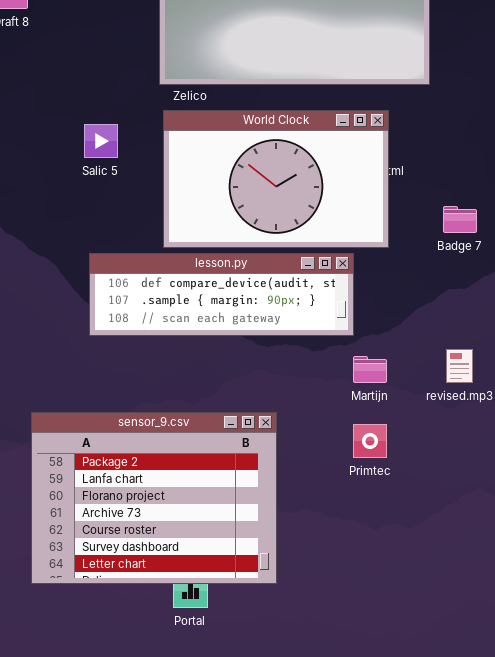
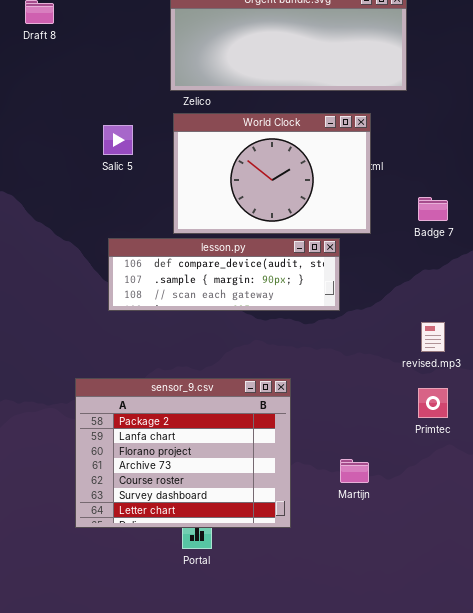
Martijn: [353,356,387,383] -> [340,459,369,483], moved
sensor_9.csv: [31,412,277,584] -> [75,378,291,528], moved
Primtec: [353,424,387,458] -> [418,388,448,418], moved

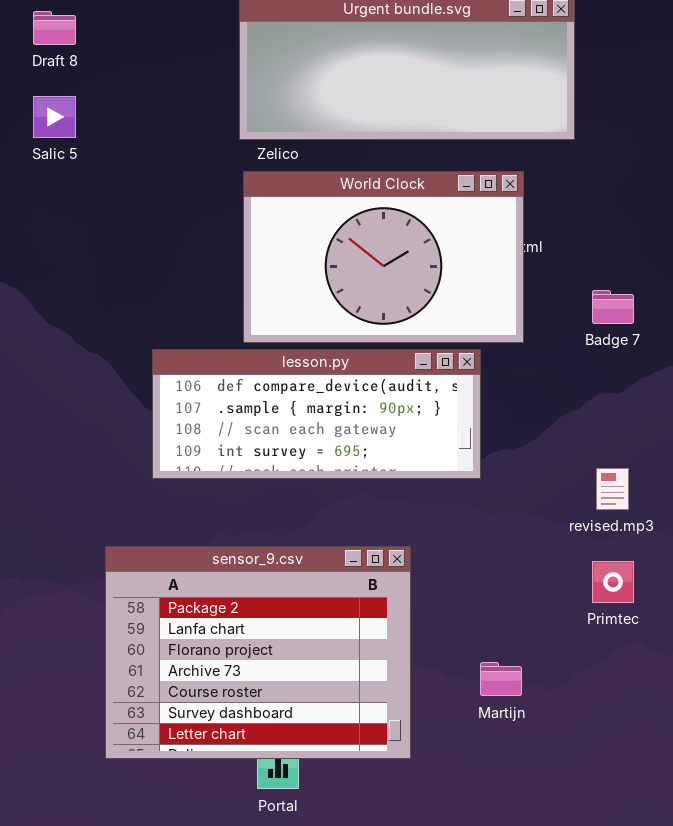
Salic 5: [103,125,133,155] -> [33,96,76,138], moved
lesson.py: [108,238,340,311] -> [152,349,481,479], resized

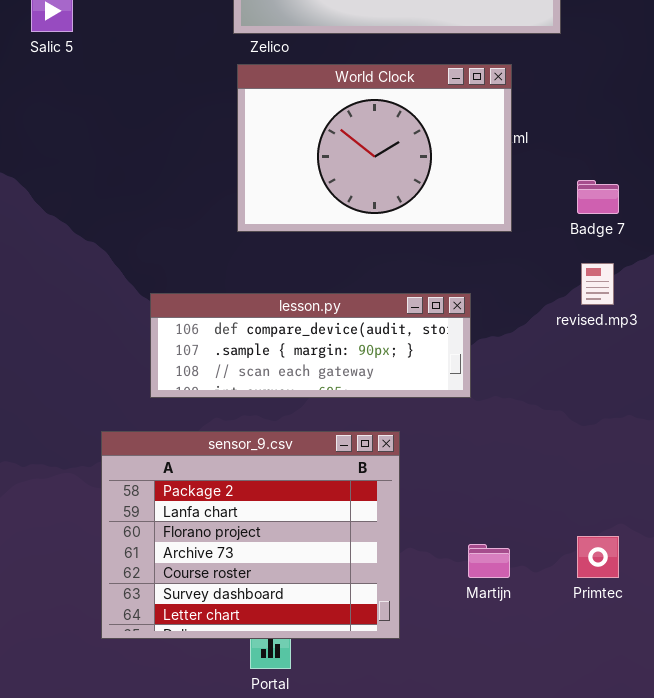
lesson.py: [152,349,481,479] -> [150,293,471,398], moved, resized
revised.mp3: [596,468,629,510] -> [581,263,614,305], moved
Primtec: [592,561,634,603] -> [577,536,619,578], moved

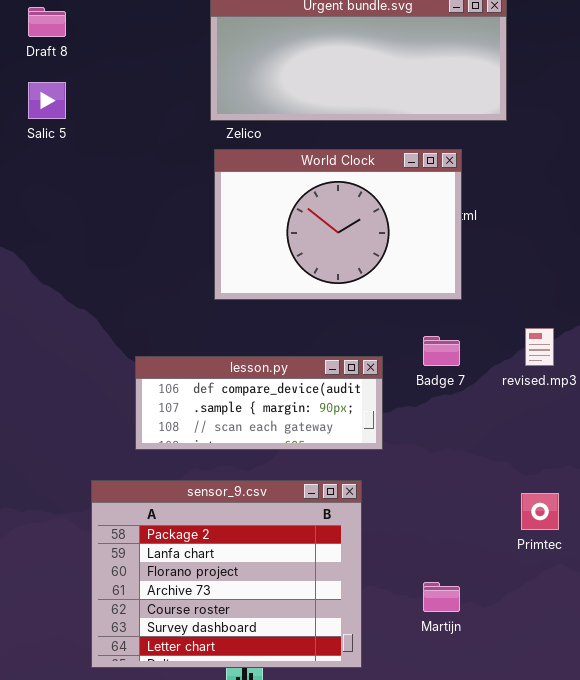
Badge 7: [577,180,619,214] -> [423,336,460,366], moved
lesson.py: [150,293,471,398] -> [135,356,383,450], resized
Primtec: [577,536,619,578] -> [521,493,559,530], moved

